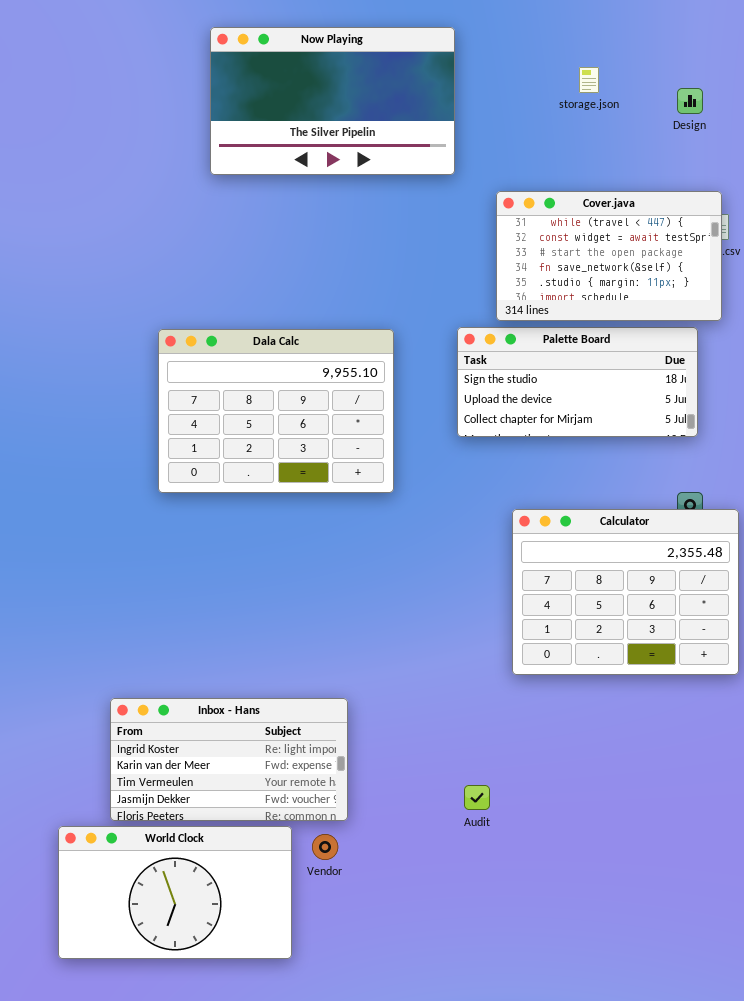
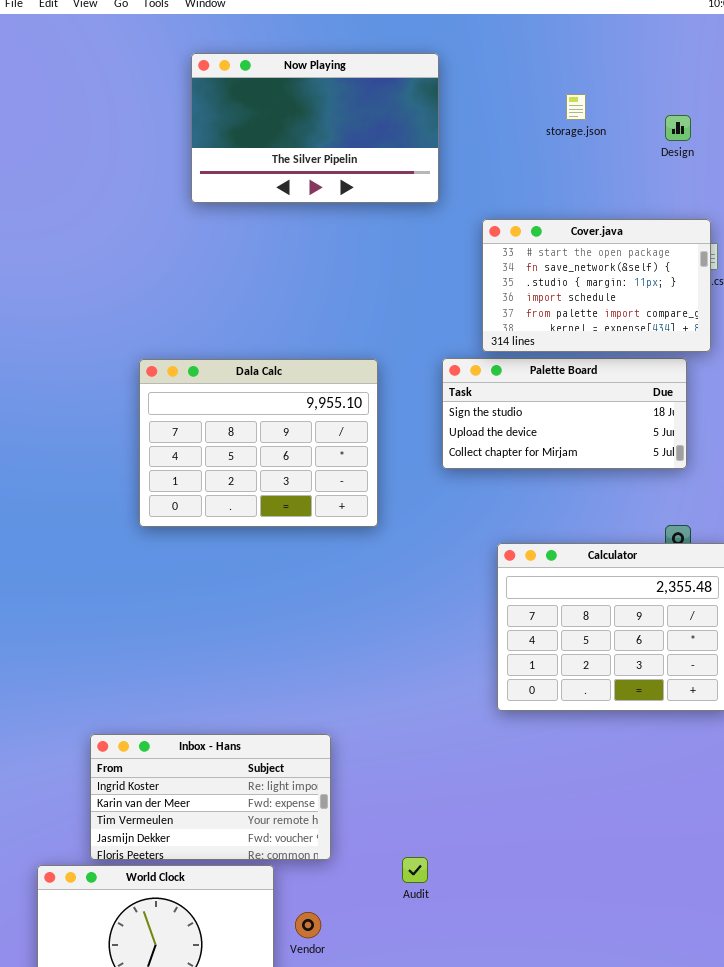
Cover.java: [496,191,722,321] -> [482,219,711,352], scrolled down 2 rows
Audit: [464,785,490,810] -> [402,857,428,883], moved
Vendor: [312,834,338,860] -> [295,912,321,938], moved

